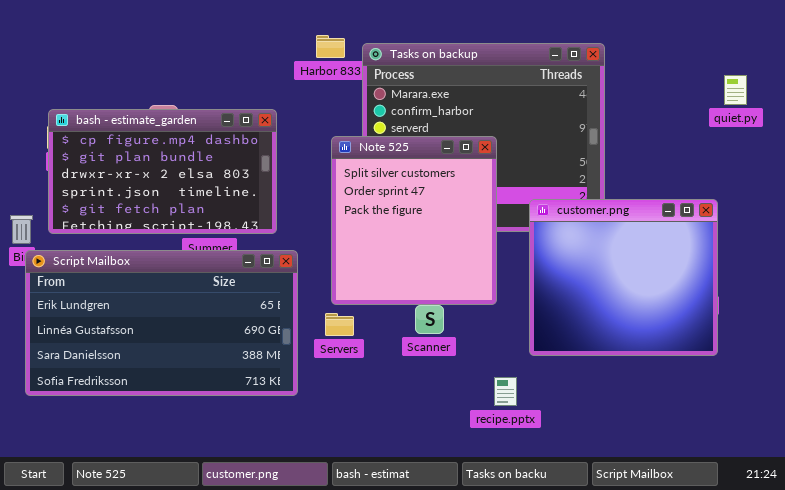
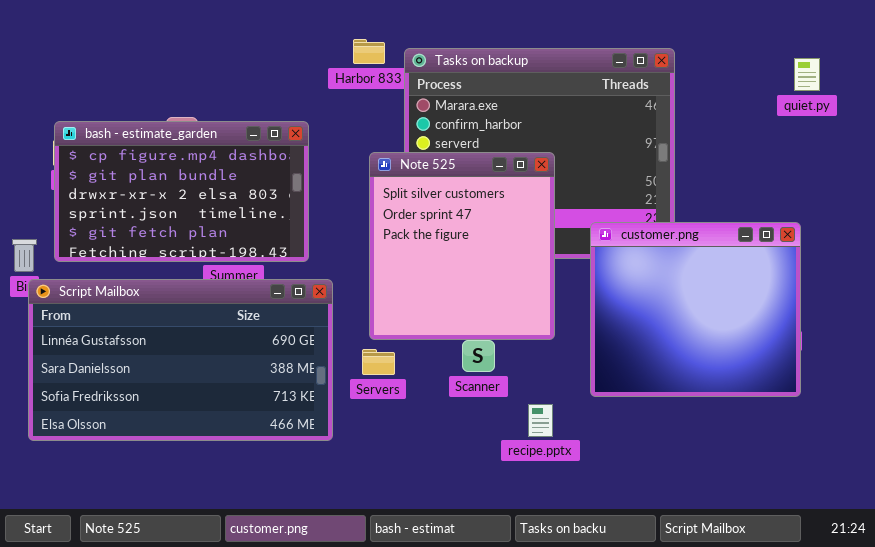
quiet.py: [724,75,747,105] -> [794,58,820,91], moved
Script Mailbox: [25,250,298,396] -> [28,279,333,441], scrolled down 1 row
recipe.pptx: [494,377,517,406] -> [528,404,553,437], moved

